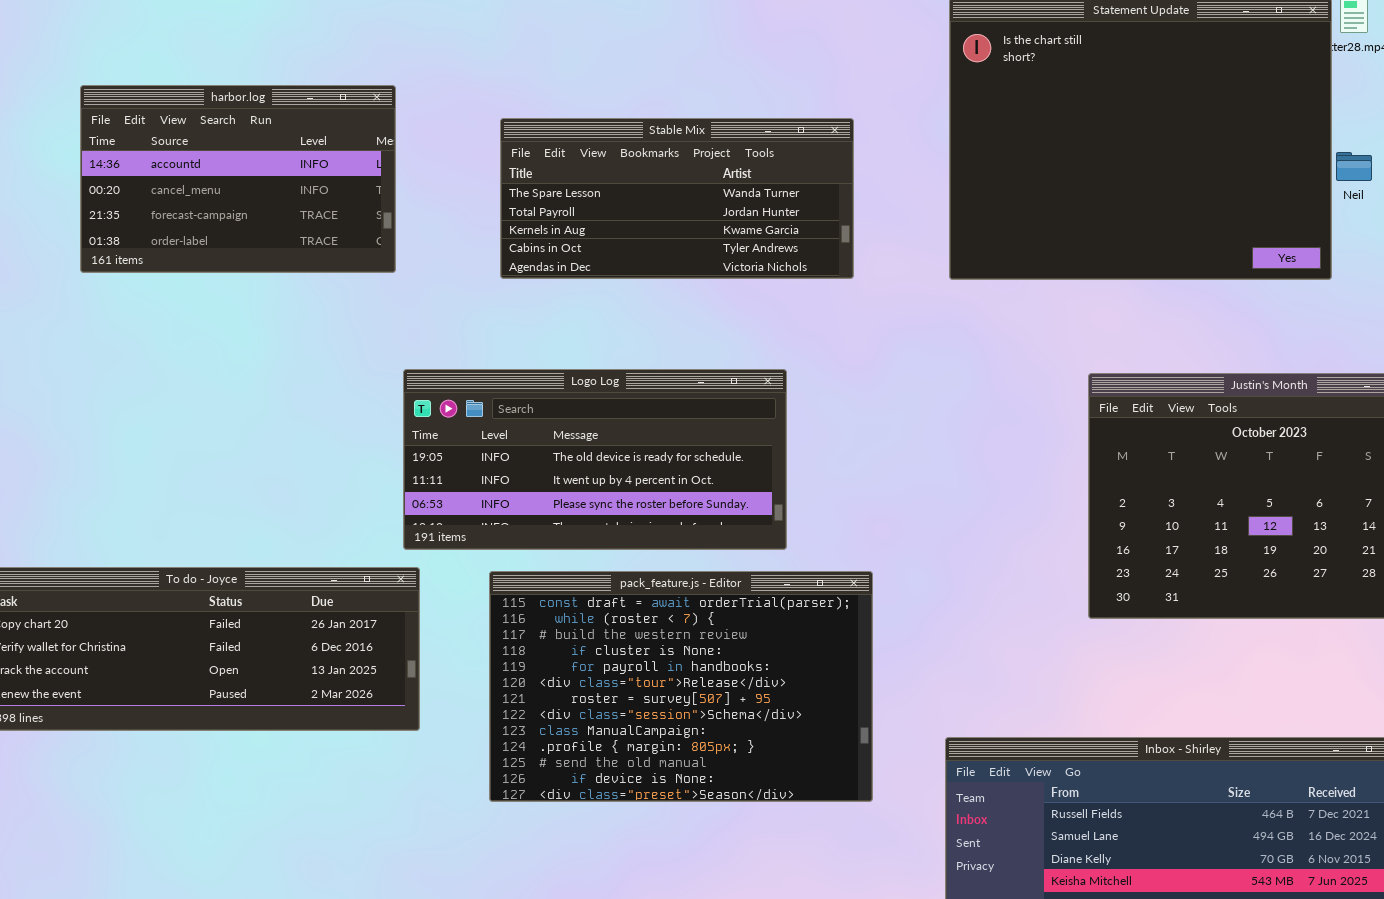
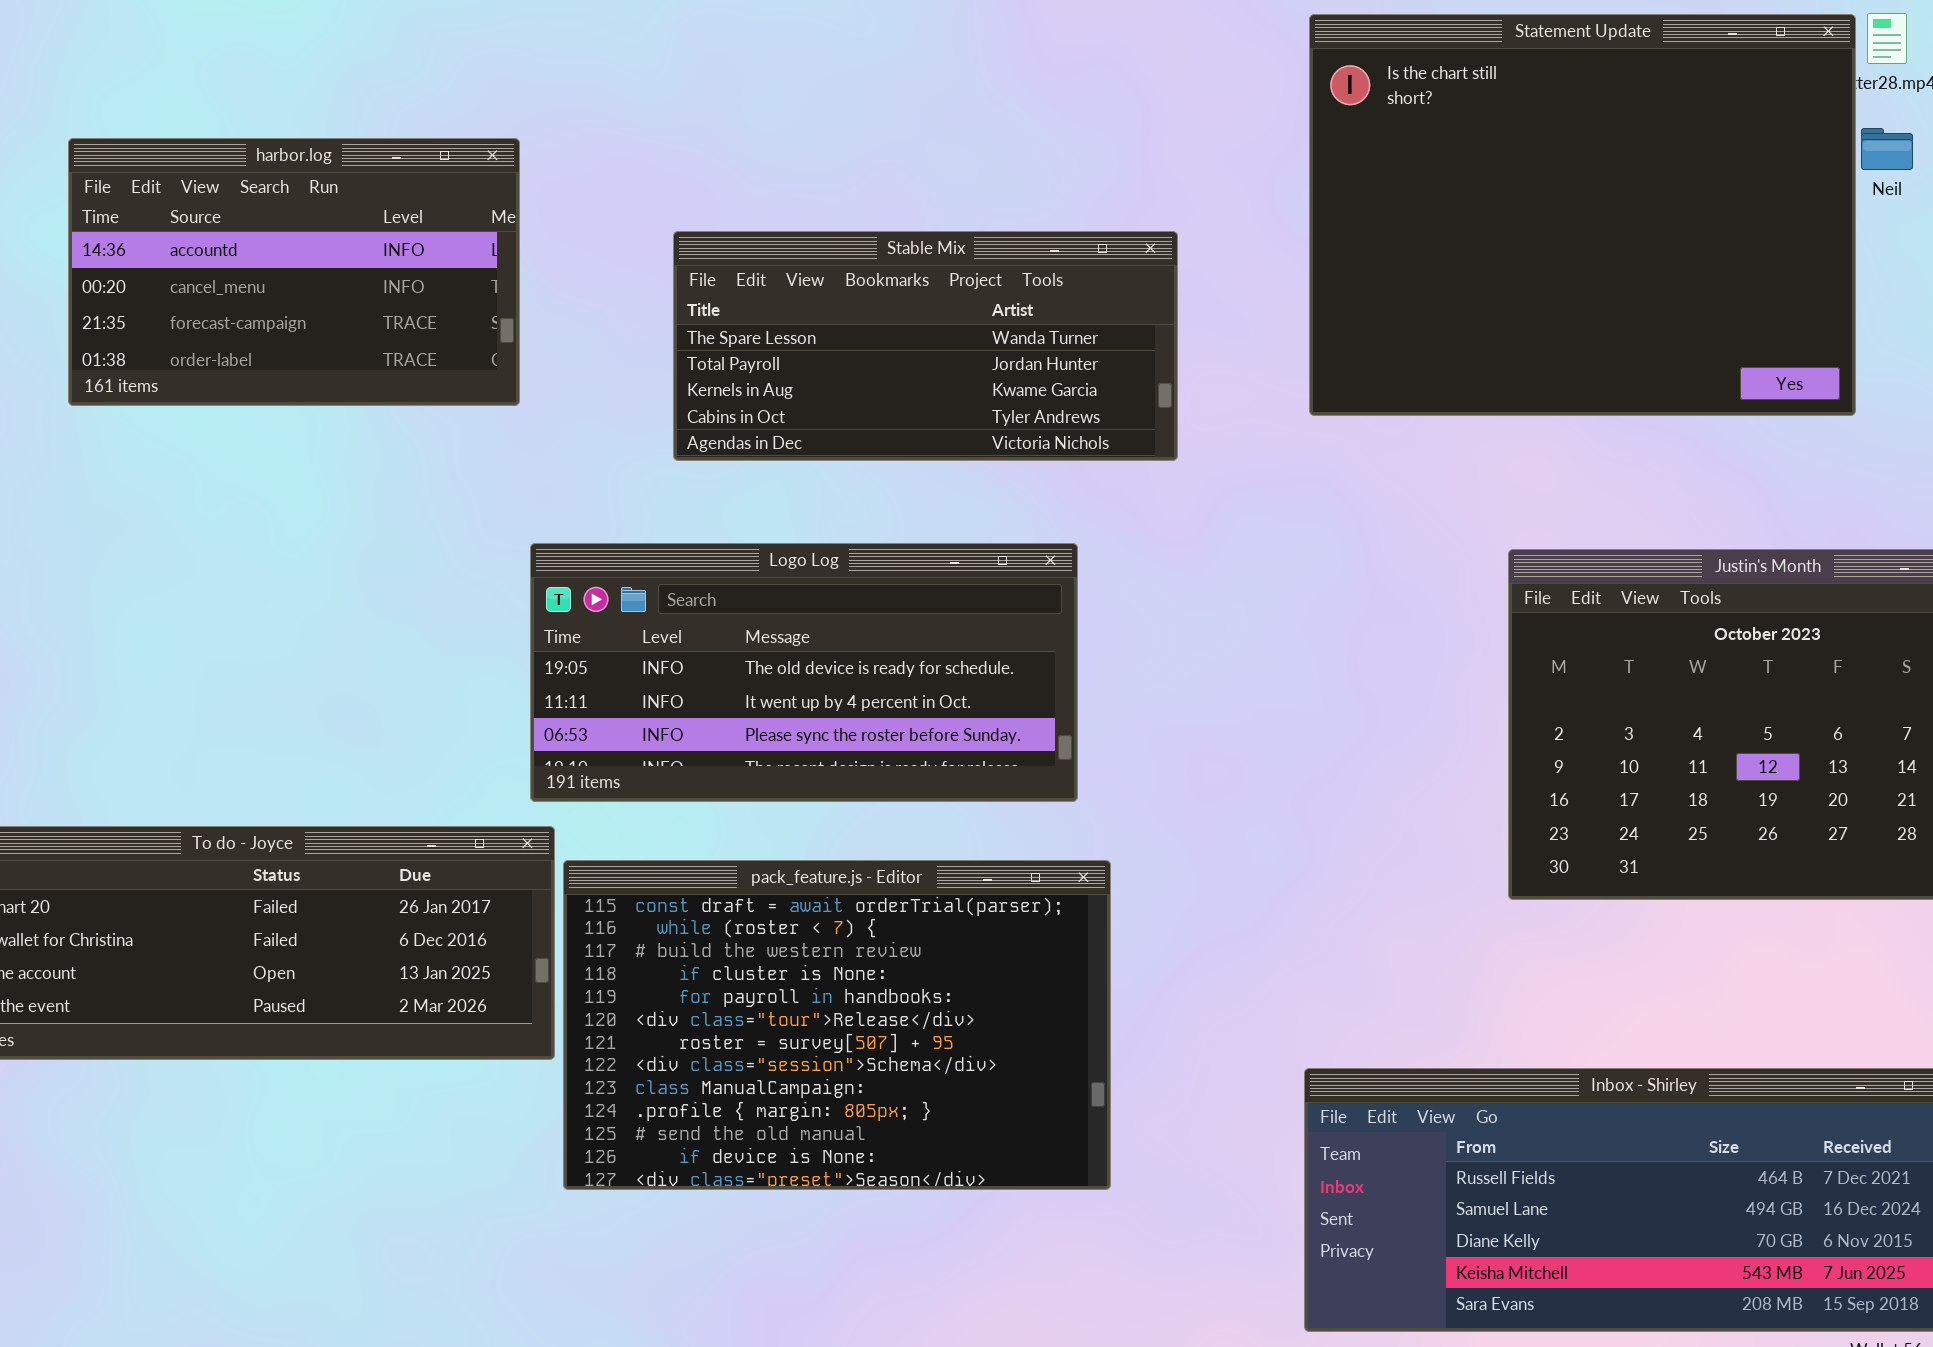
Stable Mix: [500,118,854,279] -> [673,231,1178,461], moved
Neil: [1336,152,1372,181] -> [1861,128,1913,170], moved
pack_feature.js - Editor: [489,571,873,802] -> [563,860,1111,1190], moved

